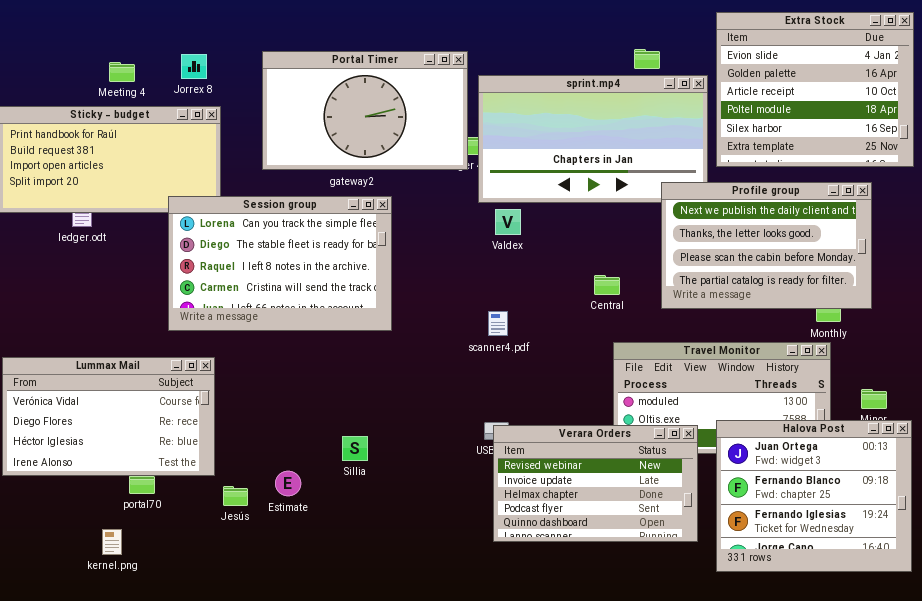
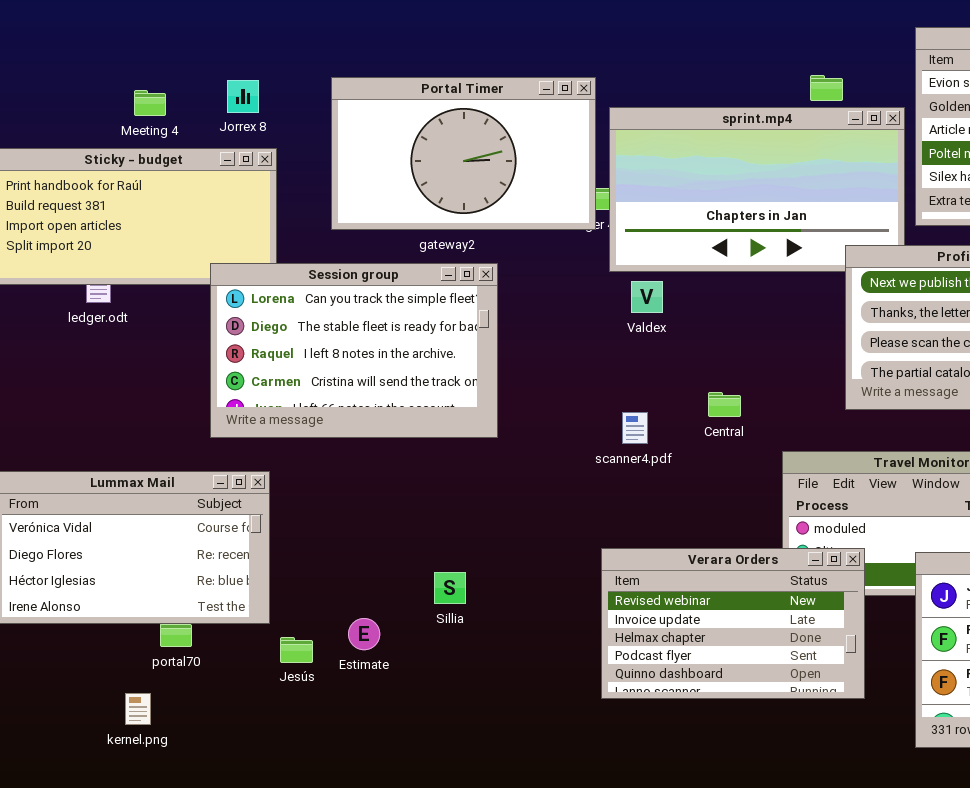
Central: [594,275,620,295] -> [708,392,741,417], moved
Verara Orders: [493,425,698,542] -> [601,548,865,699], moved

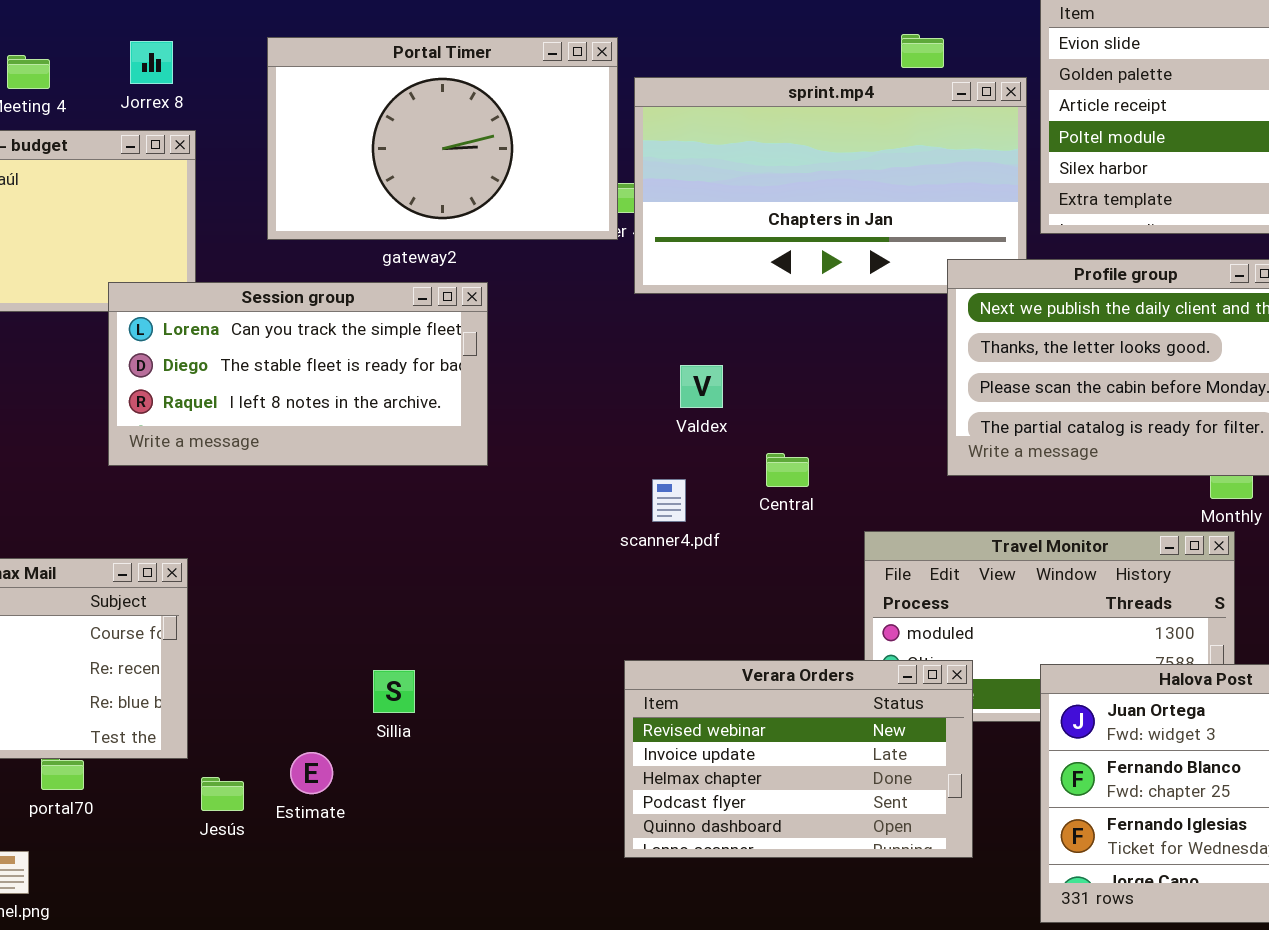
Session group: [210,263,498,438] -> [108,282,488,466], resized
Valdex: [631,281,663,313] -> [680,365,723,408], moved
Sillia: [434,572,466,604] -> [373,670,415,713], moved

